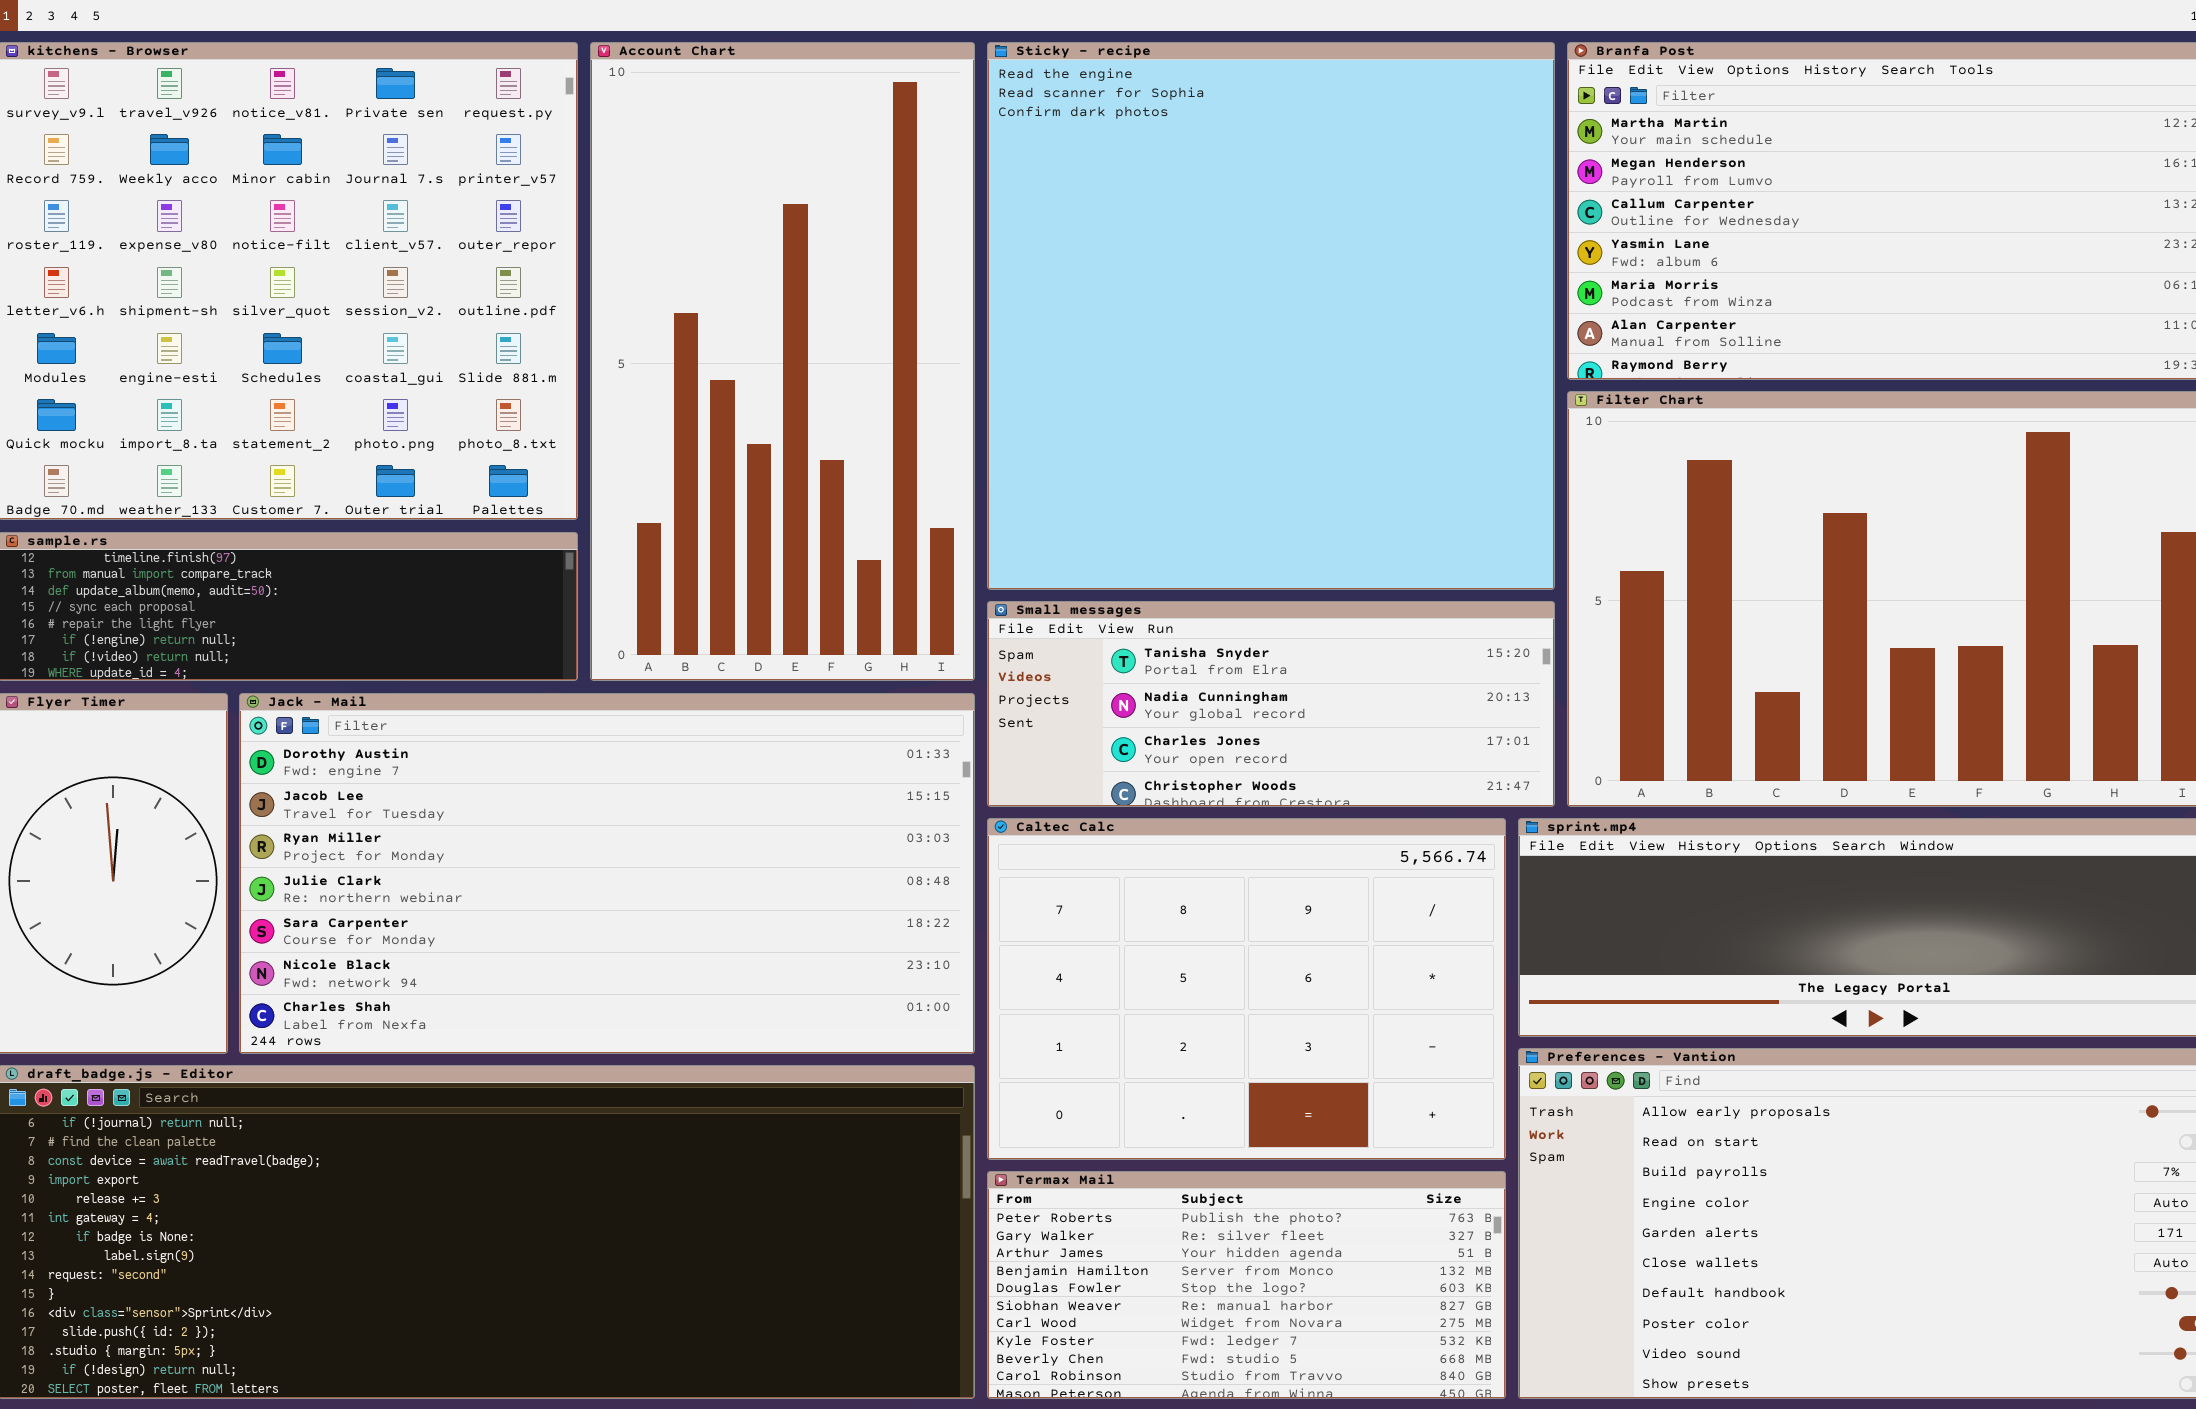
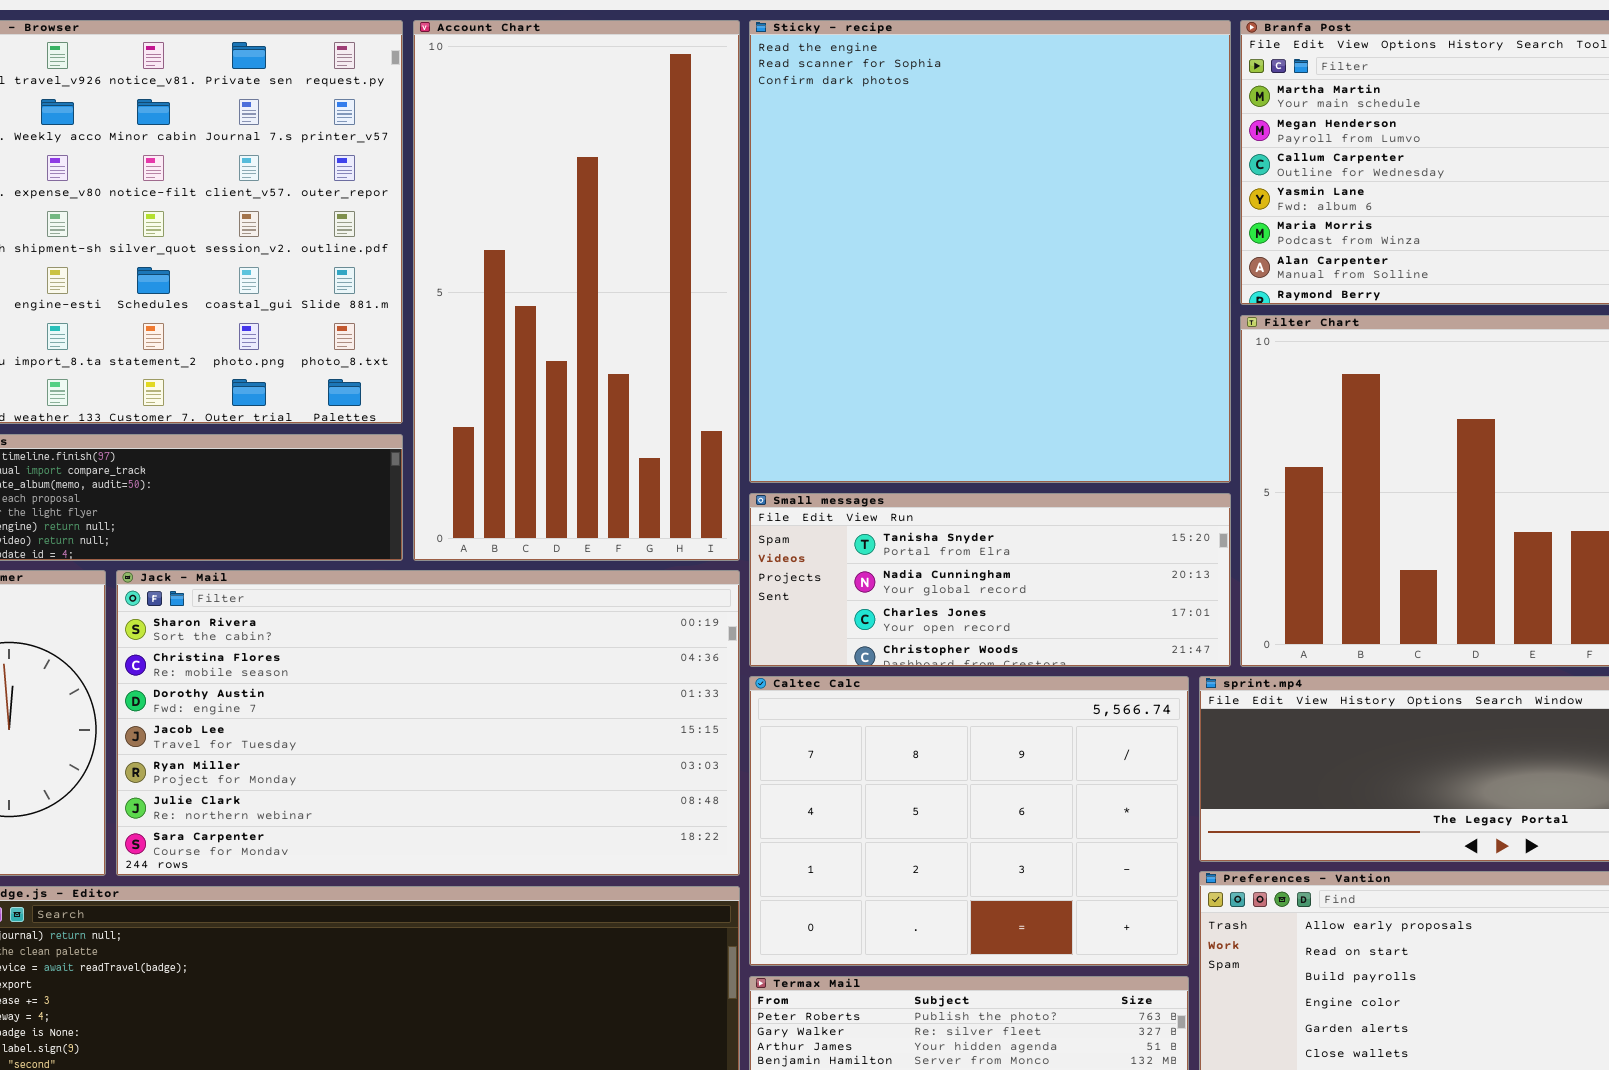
Jack - Mail: [239,693,975,1054] -> [116,570,740,876], scrolled up 2 rows

